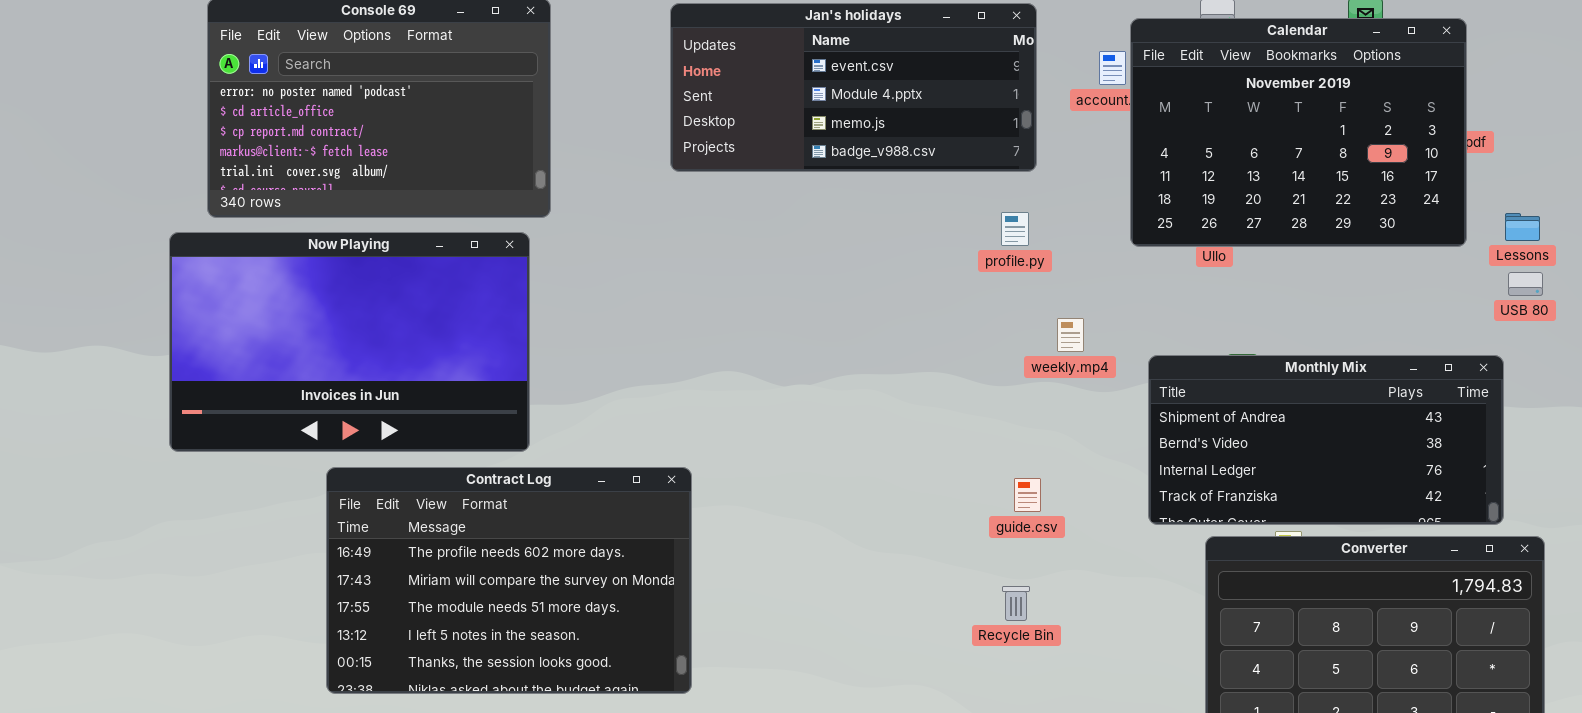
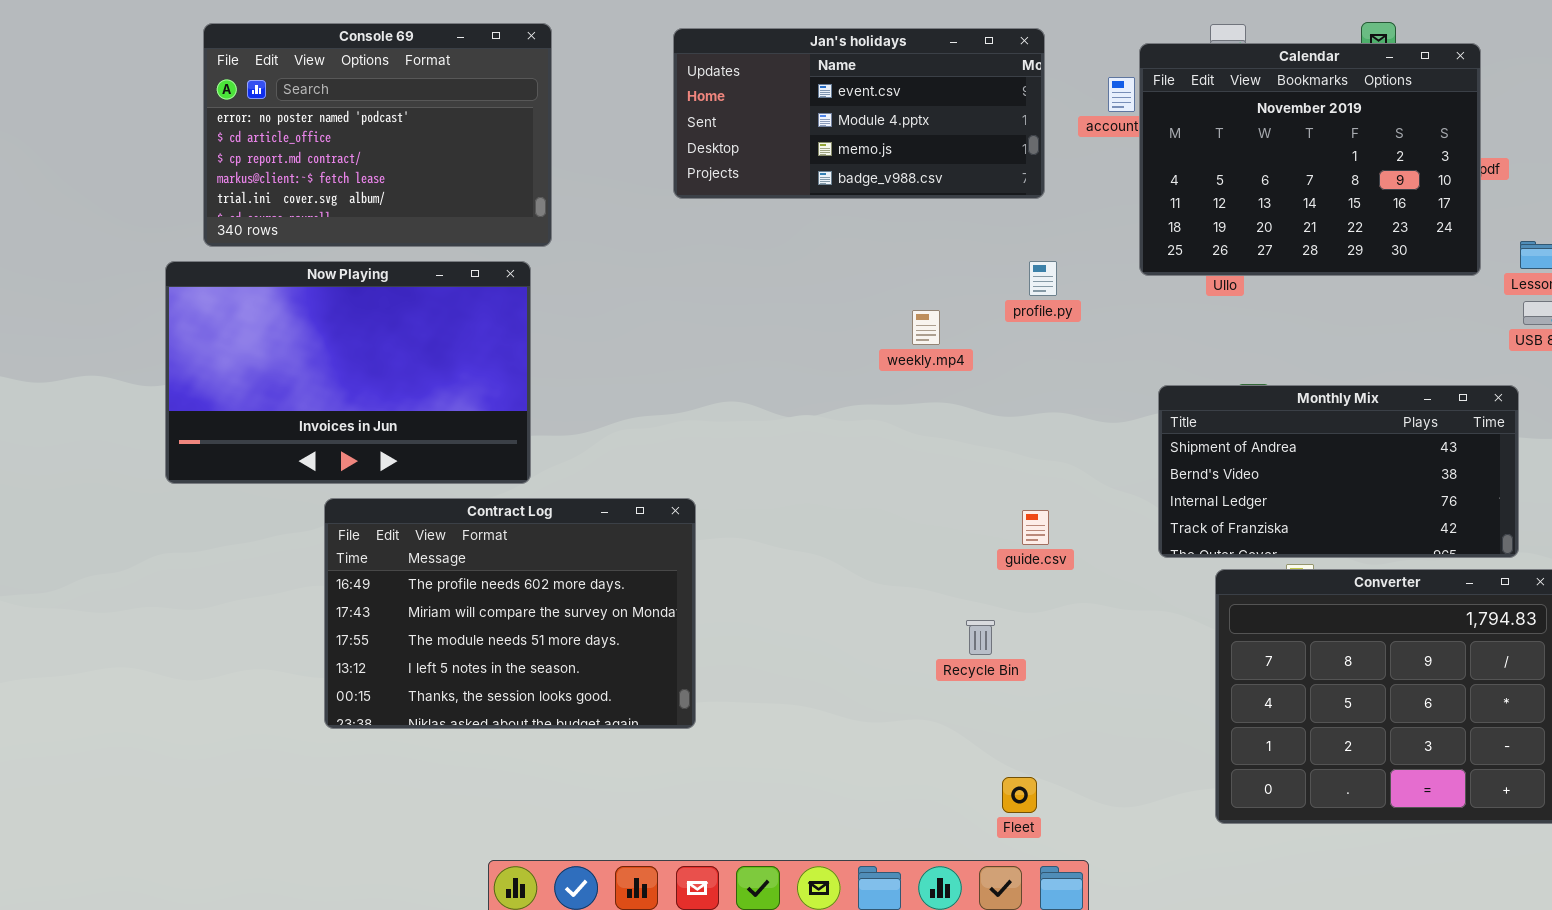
profile.py: [1001,212,1029,246] -> [1029,261,1057,296], moved
weekly.mp4: [1057,318,1084,352] -> [912,310,940,345], moved
Recycle Bin: [1002,586,1030,621] -> [966,620,995,655], moved

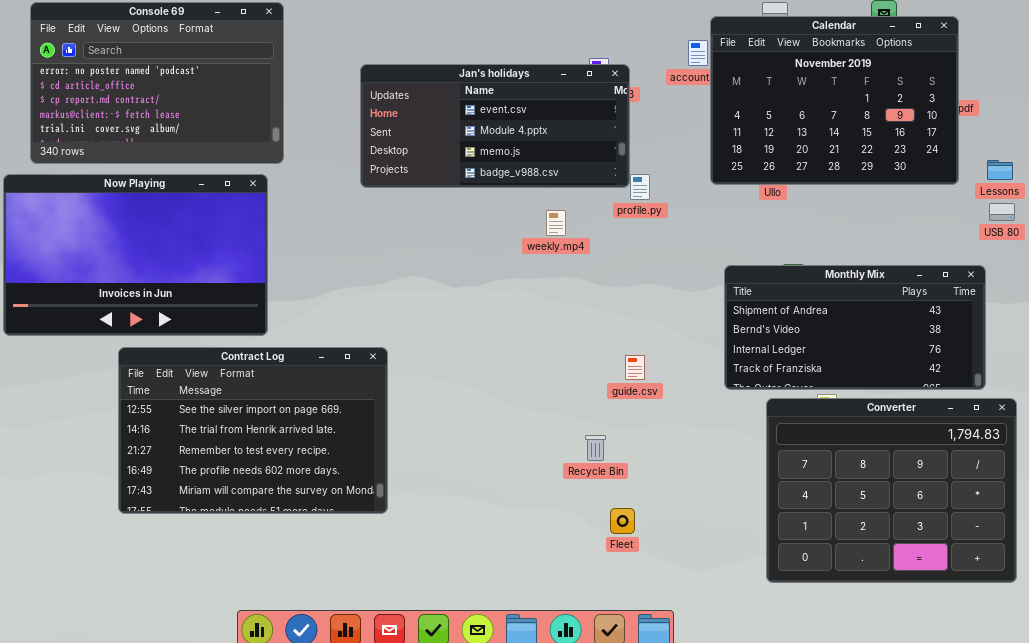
Jan's holidays: [673,28,1045,199] -> [360,64,630,188], moved
Contract Log: [324,498,696,729] -> [118,347,388,514], scrolled up 3 rows
Fleet: [1002,777,1037,813] -> [610,508,635,534], moved

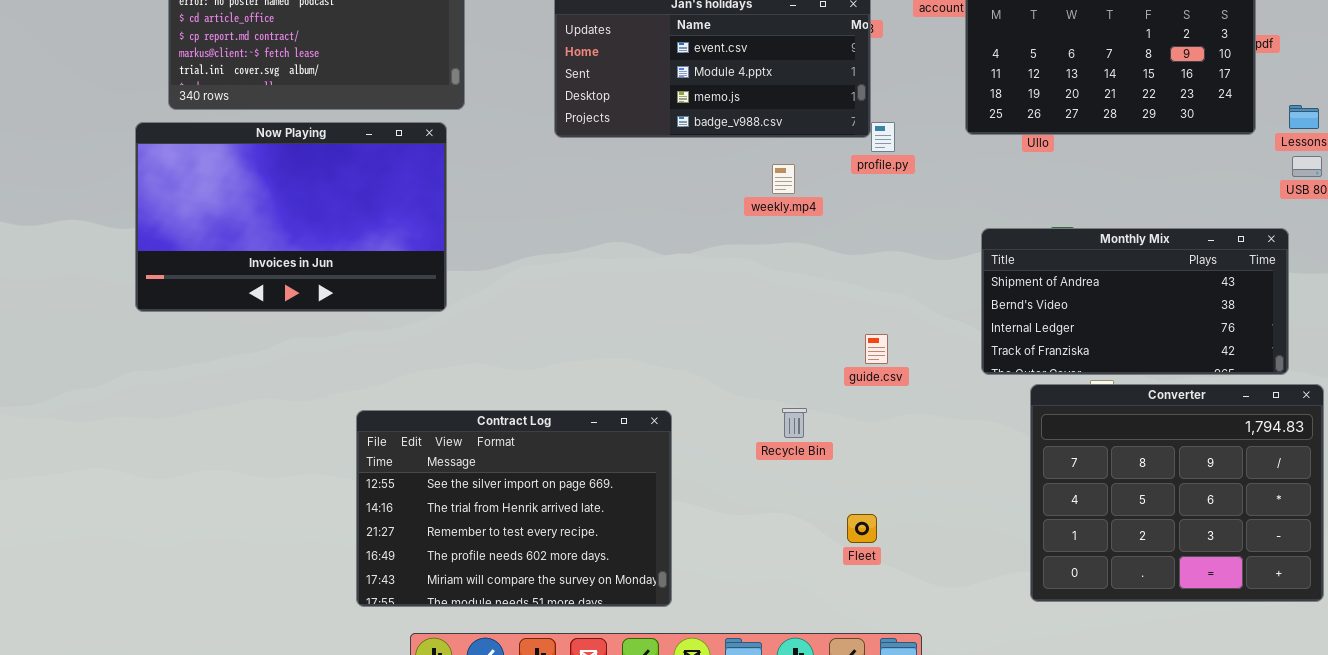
Contract Log: [118,347,388,514] -> [356,410,672,607], moved
Recycle Bin: [585,435,606,461] -> [782,408,807,438], moved

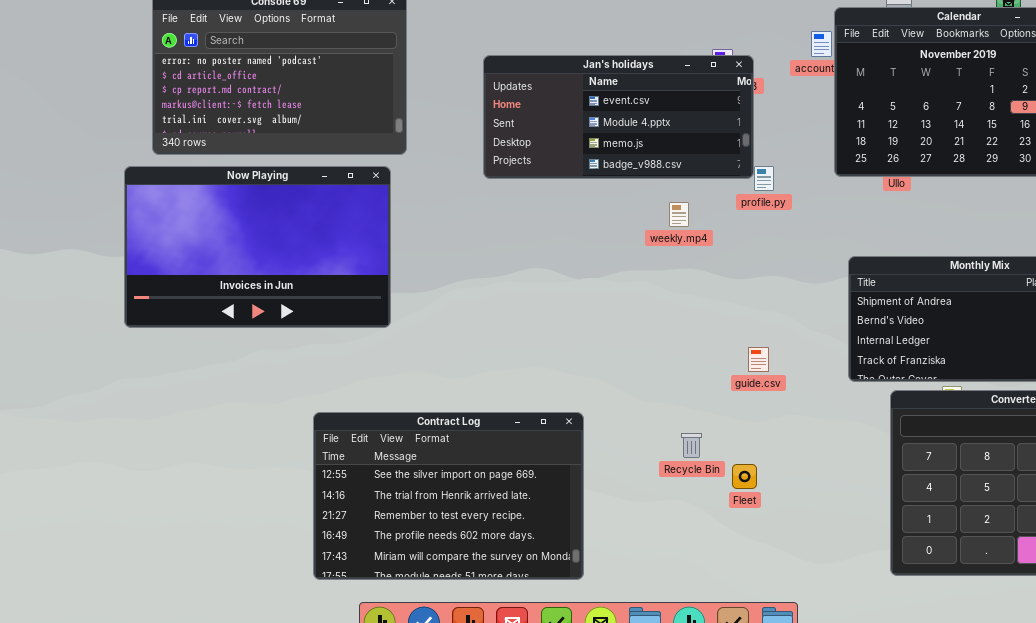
Recycle Bin: [782,408,807,438] -> [681,433,702,458], moved
Fleet: [847,514,877,543] -> [732,464,757,489], moved

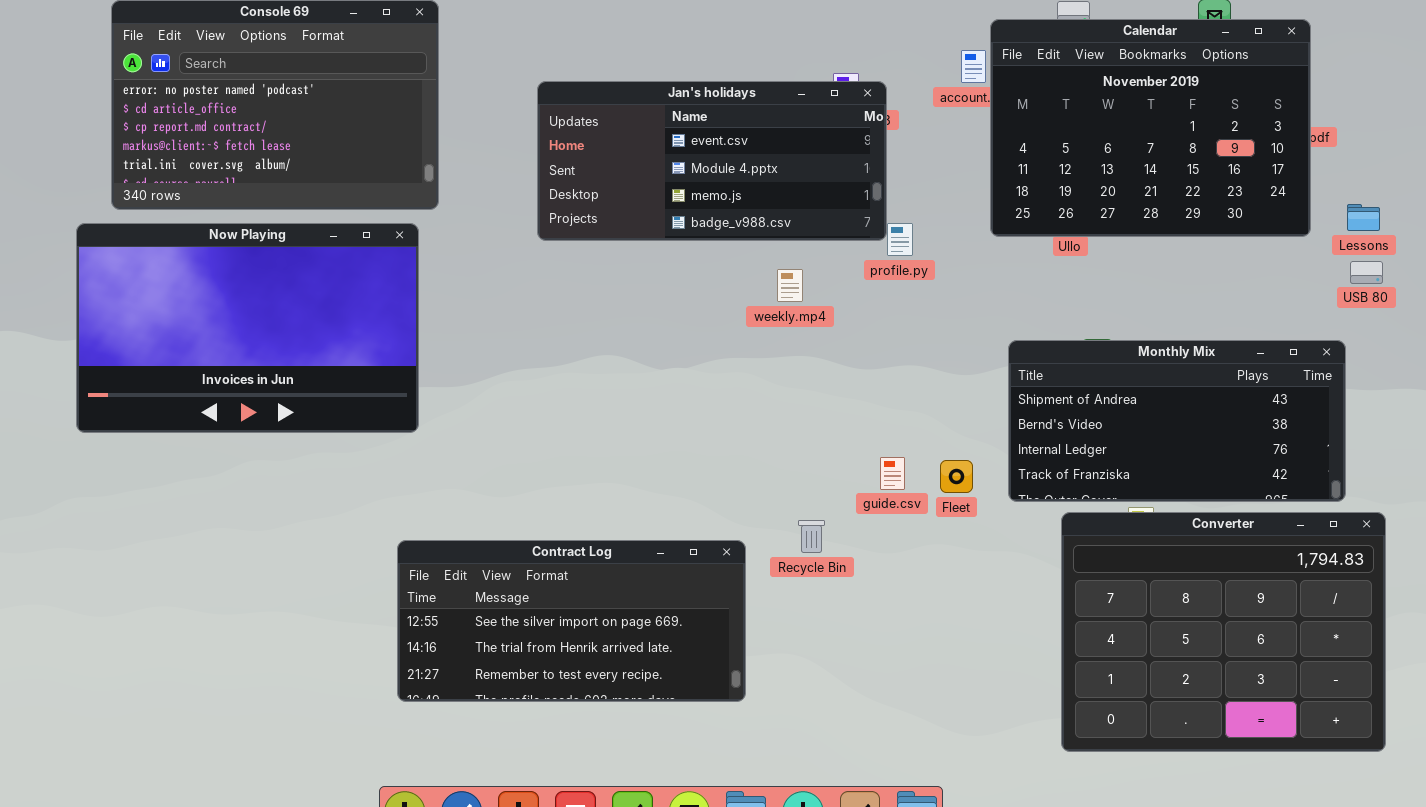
Contract Log: [313,412,584,580] -> [397,540,746,702], moved, resized
Recycle Bin: [681,433,702,458] -> [798,520,825,553], moved
Fleet: [732,464,757,489] -> [940,460,973,493], moved

